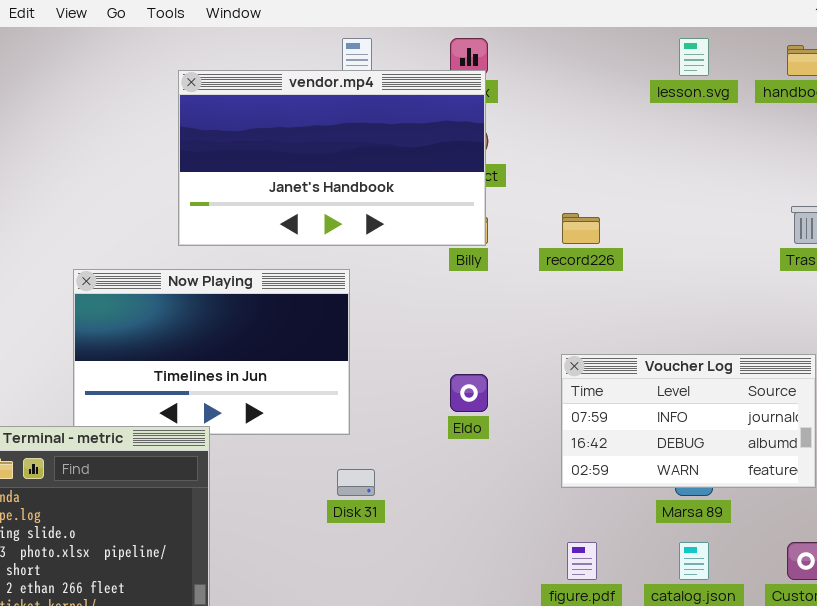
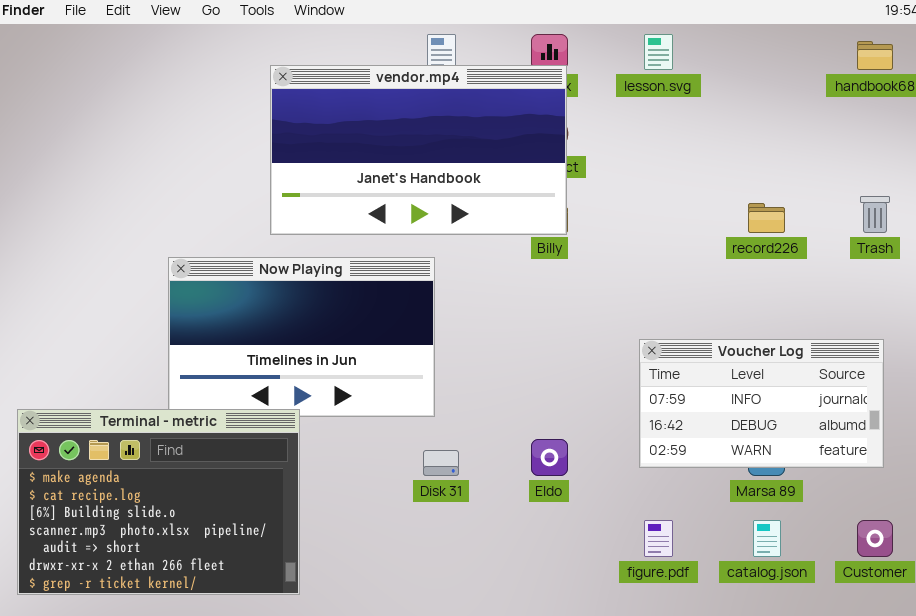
lesson.svg: [679,38,709,76] -> [644,34,673,70], moved
record226: [562,213,600,244] -> [748,203,785,233], moved
Eldo: [450,374,488,412] -> [531,439,568,476], moved

